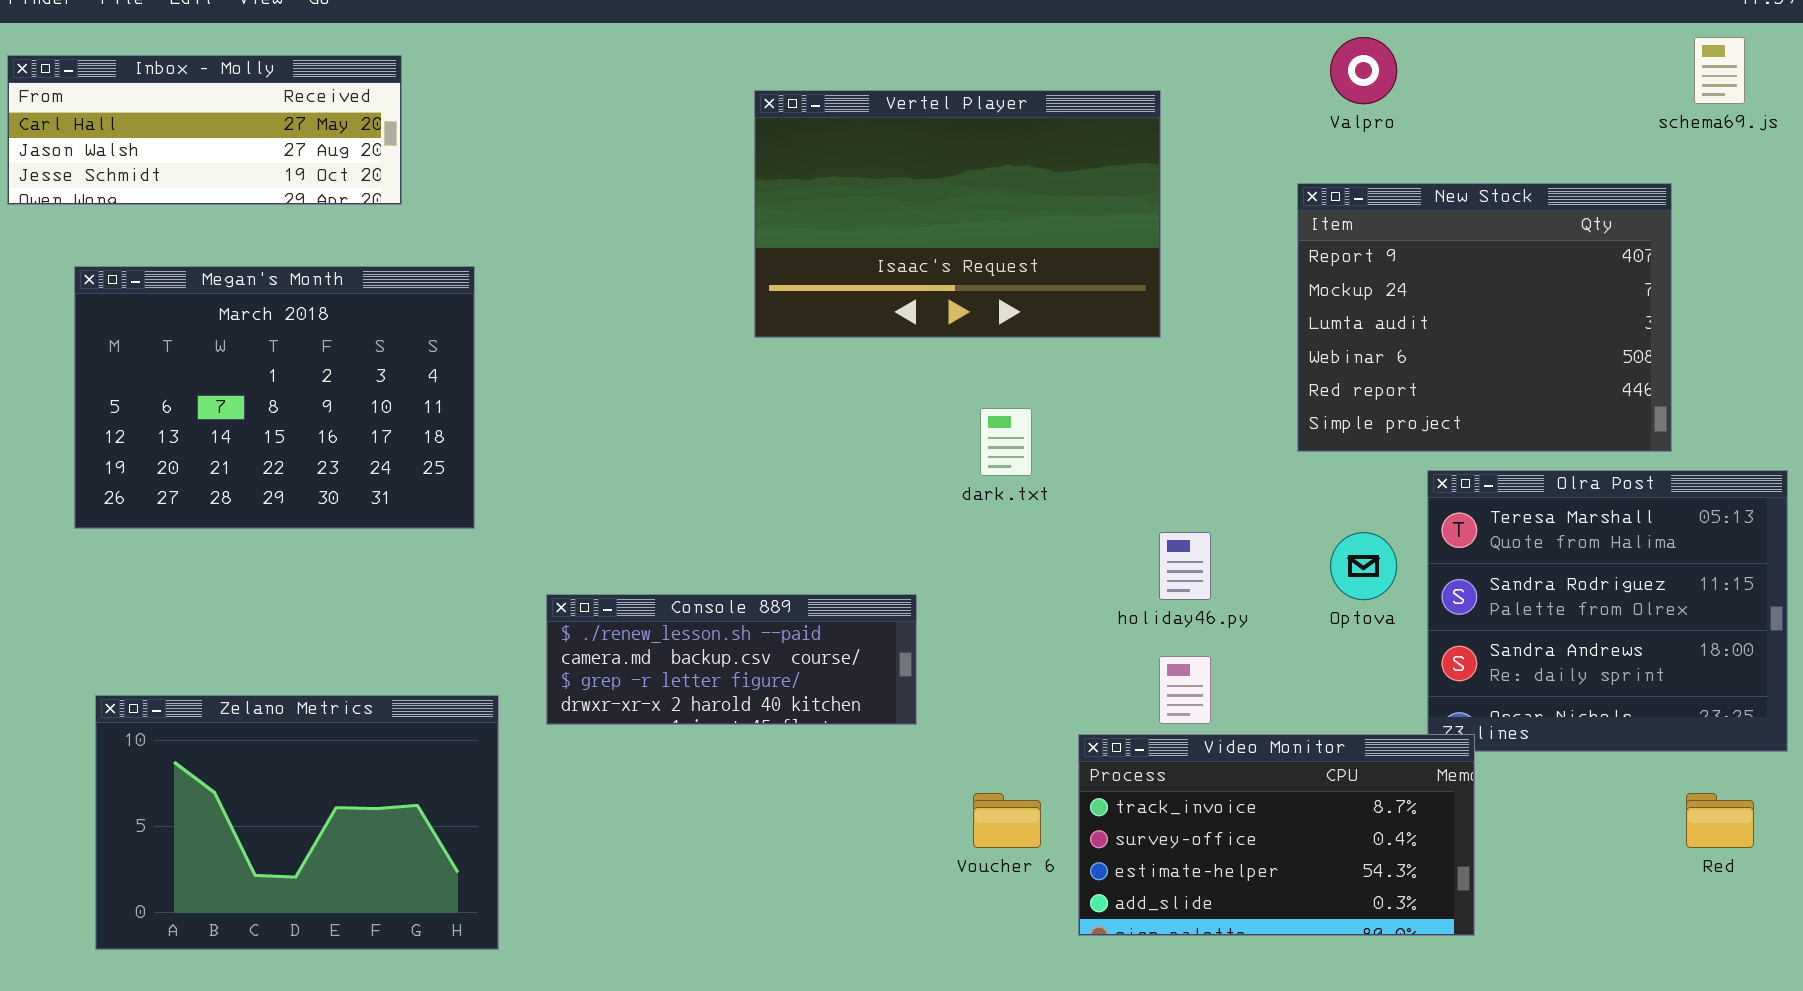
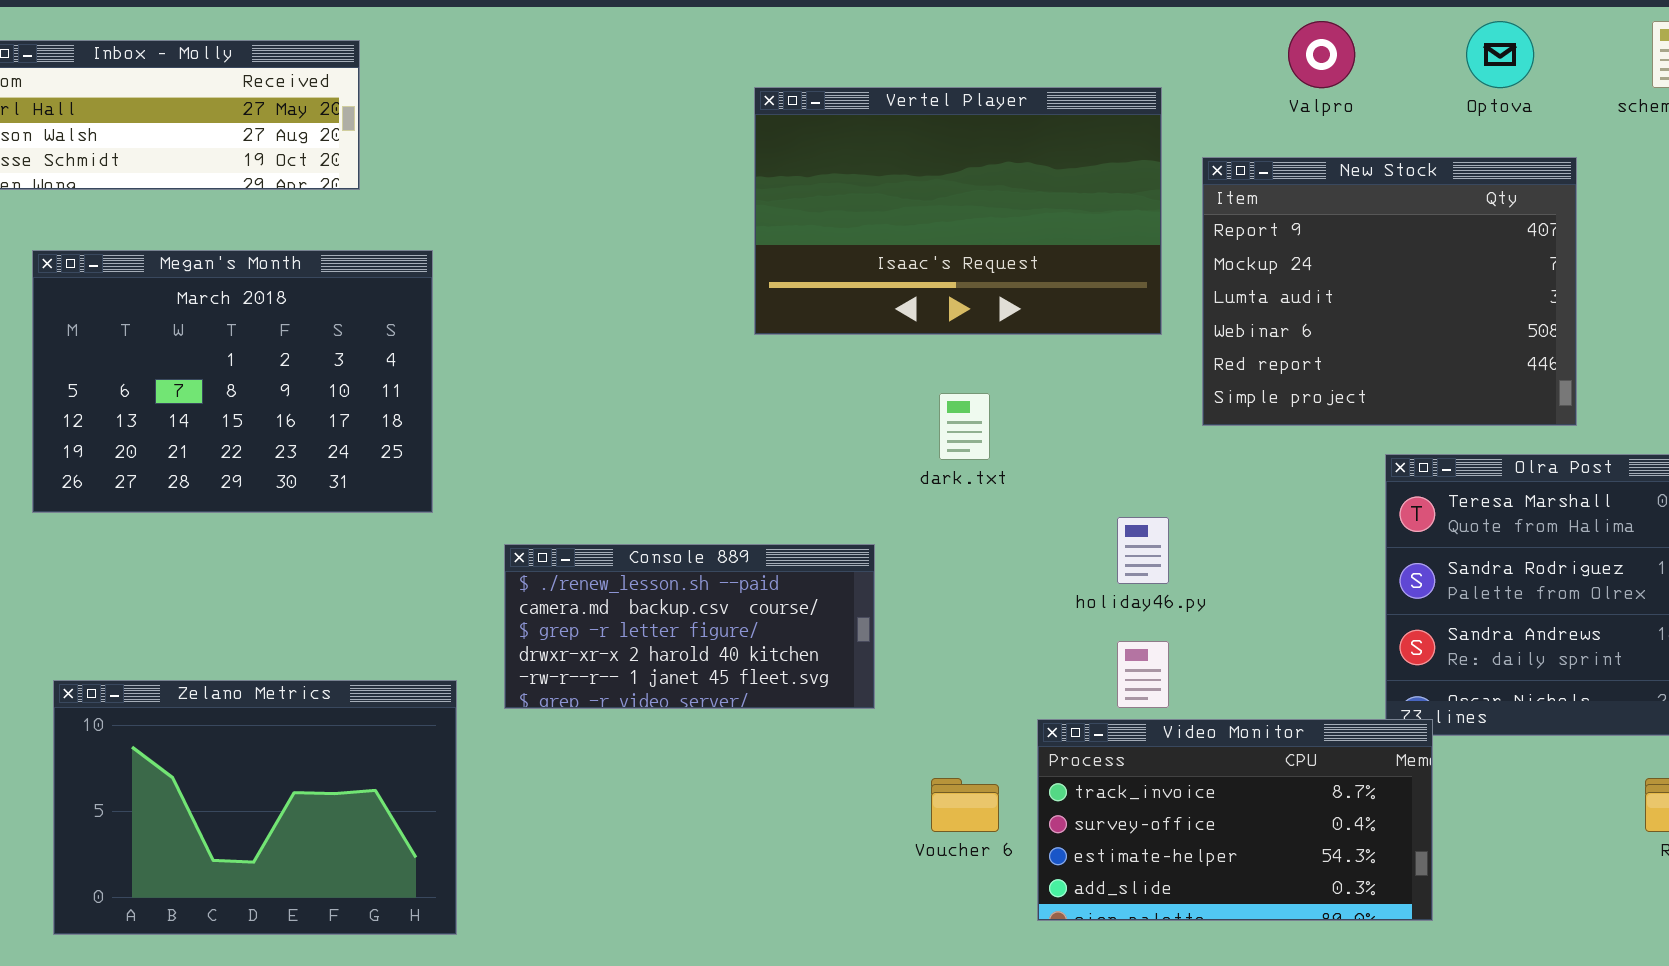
Vertel Player: [754,90,1161,338] -> [754,87,1162,335], moved
New Stock: [1297,183,1672,452] -> [1202,157,1577,426], moved
Optova: [1330,532,1397,600] -> [1466,21,1534,88], moved
Console 889: [546,594,917,725] -> [504,544,875,709], resized

